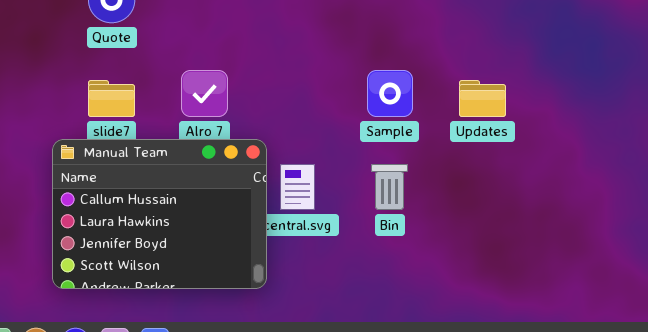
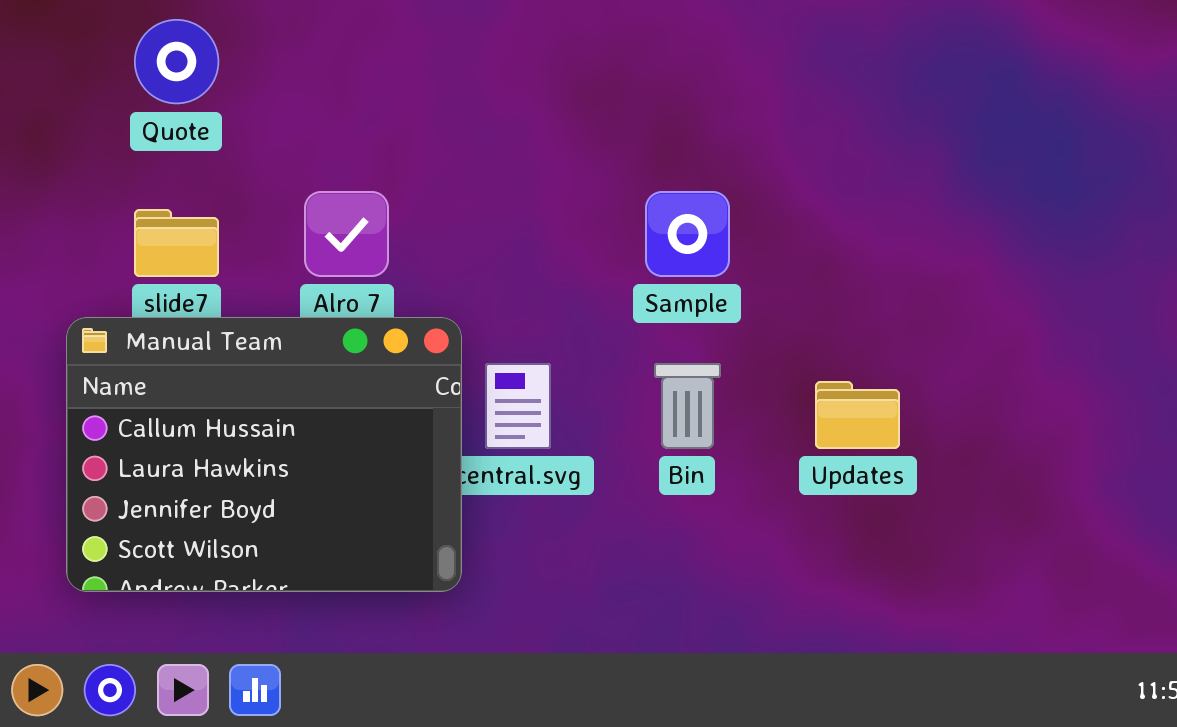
Updates: [459,80,506,117] -> [815,381,900,449], moved

